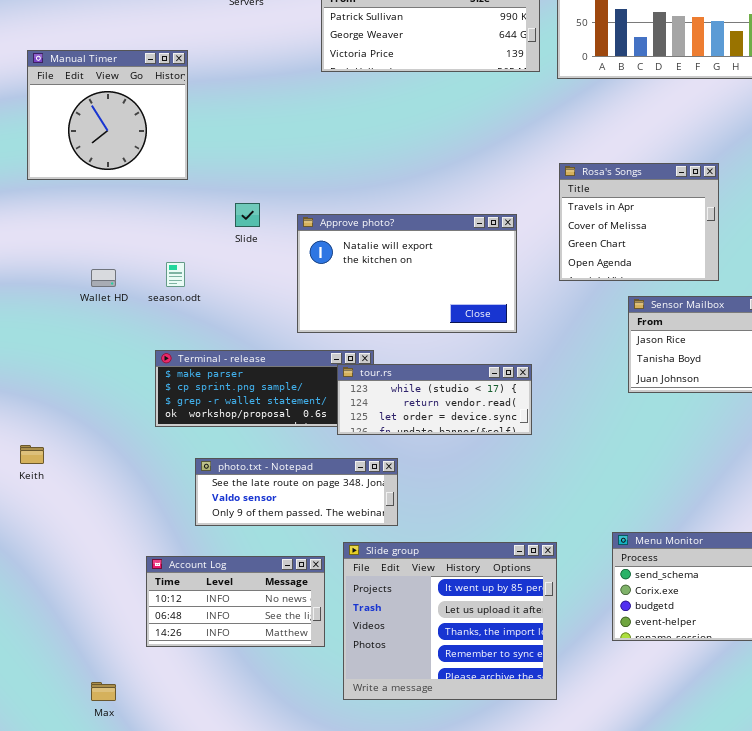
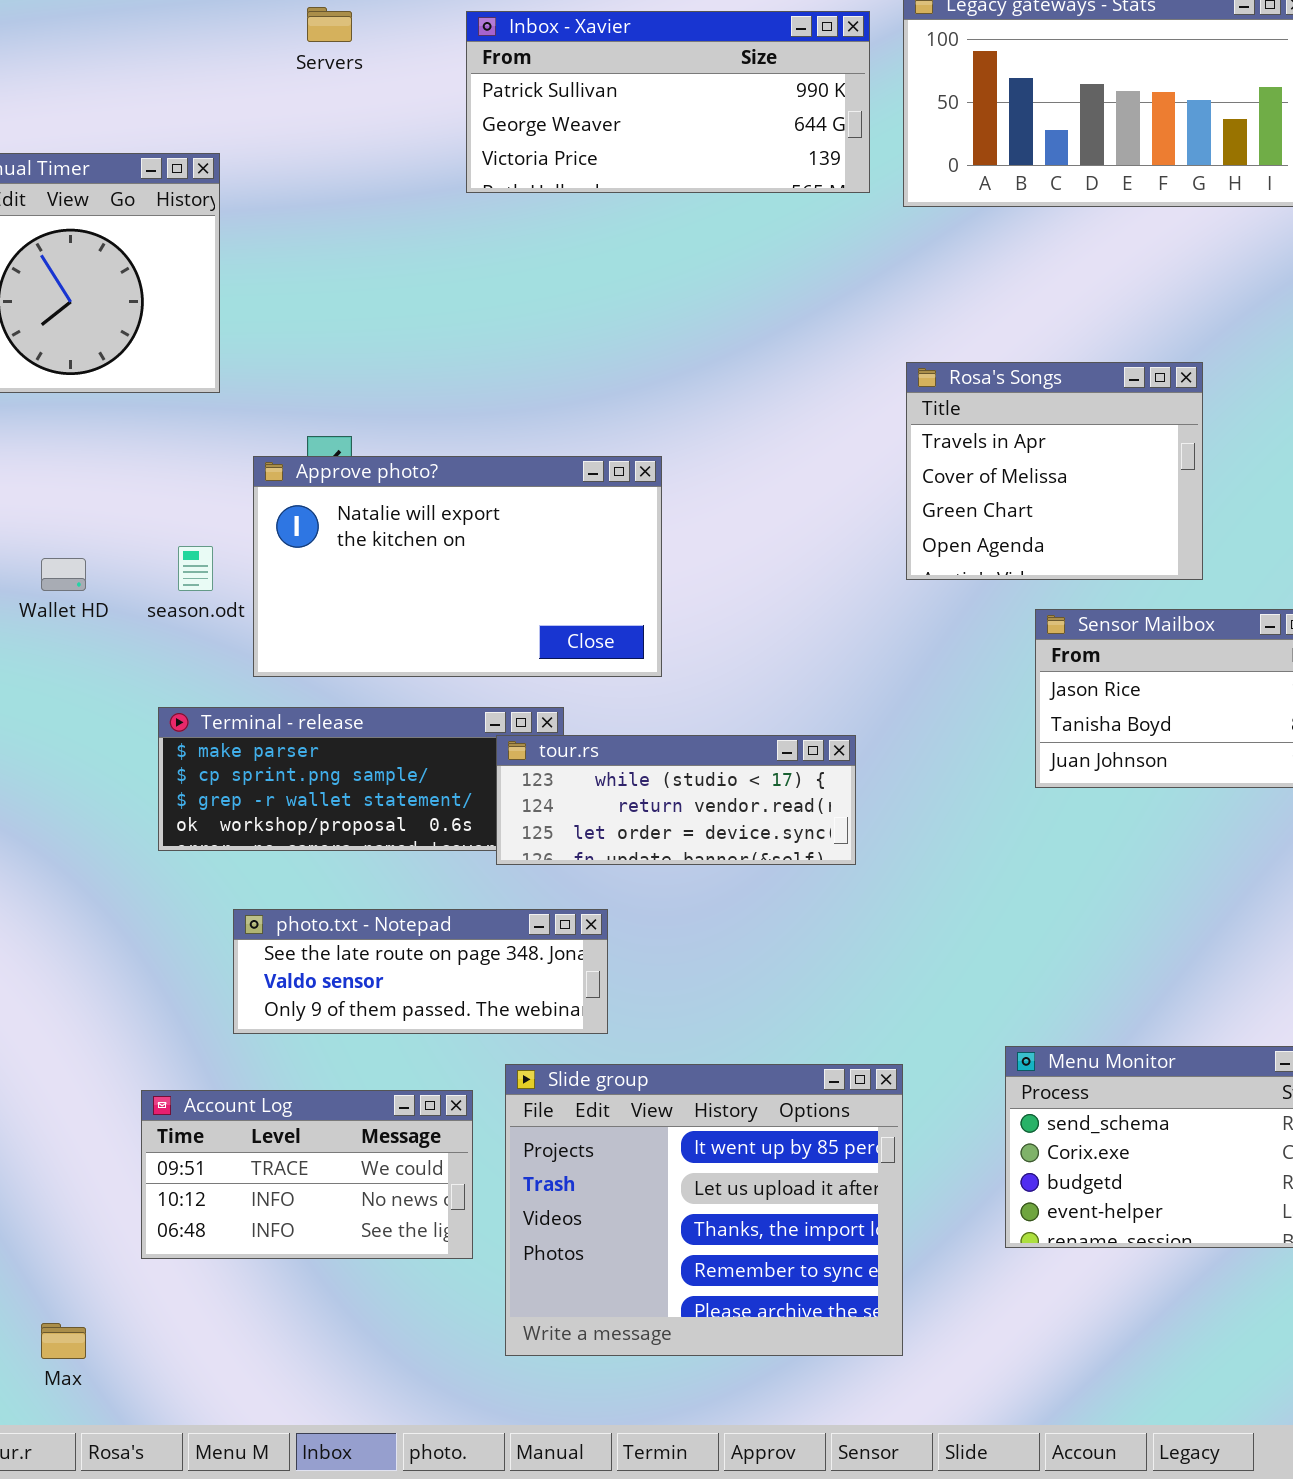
Approve photo?: [297,214,517,333] -> [253,456,662,677], moved
Account Log: [146,556,325,647] -> [141,1090,473,1259], scrolled up 1 row

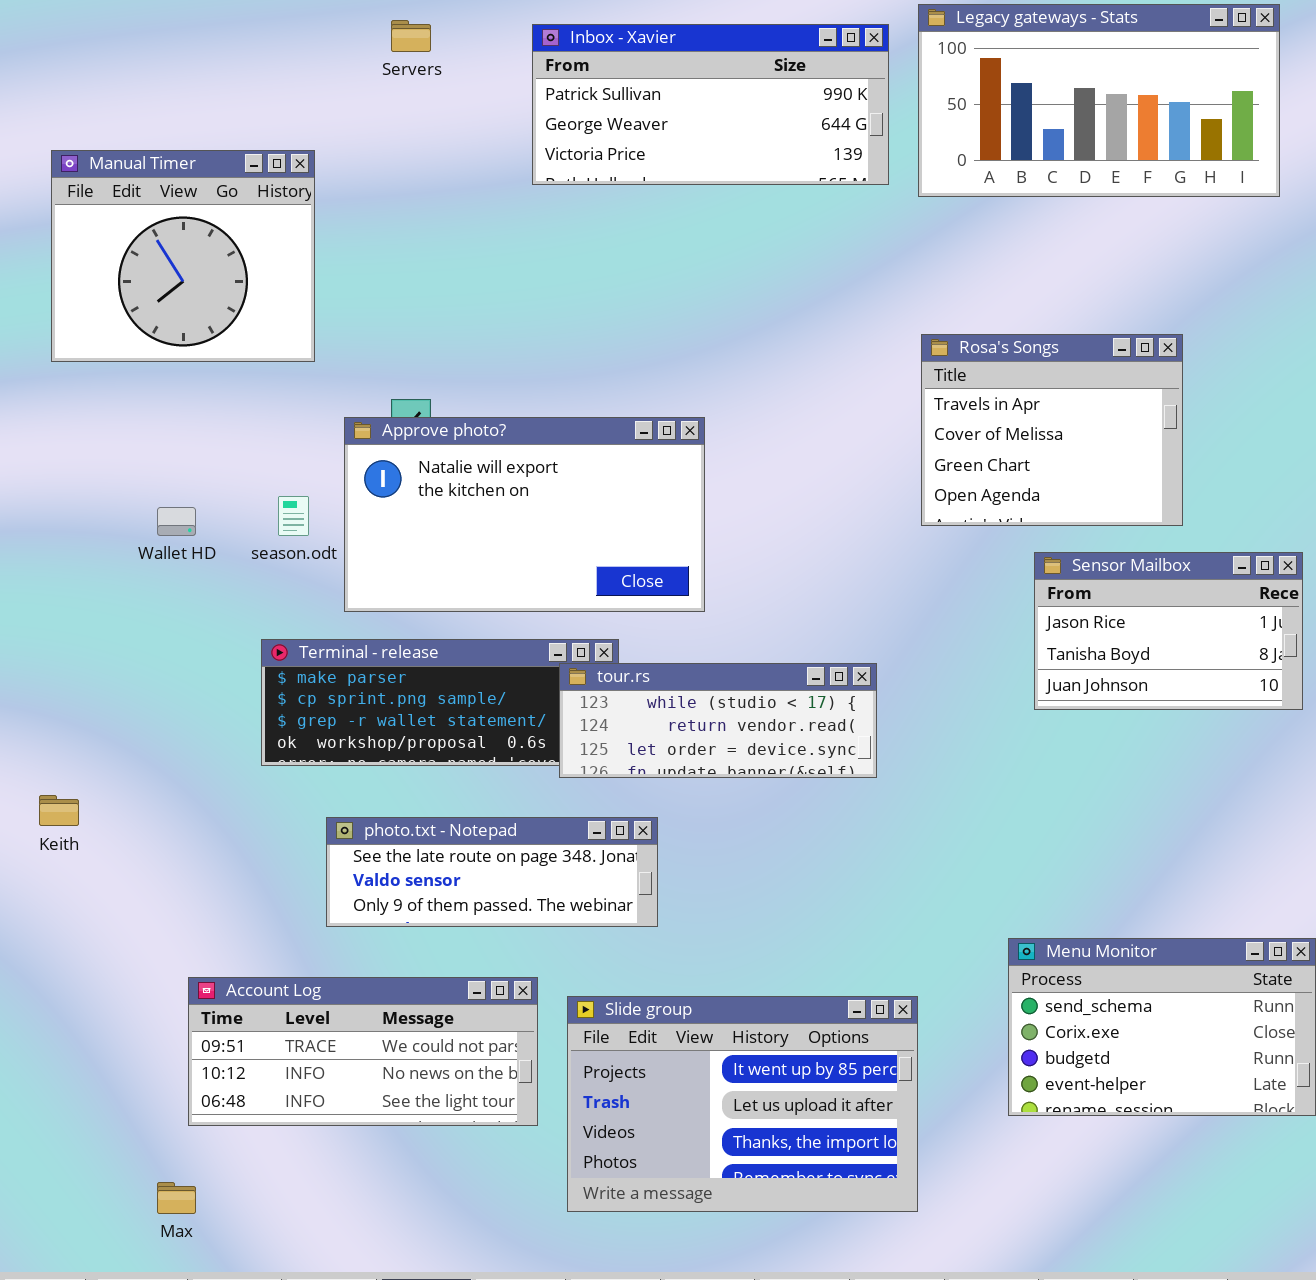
Slide group: [505,1064,903,1356] -> [567,996,918,1212], resized
Account Log: [141,1090,473,1259] -> [188,977,538,1126], resized

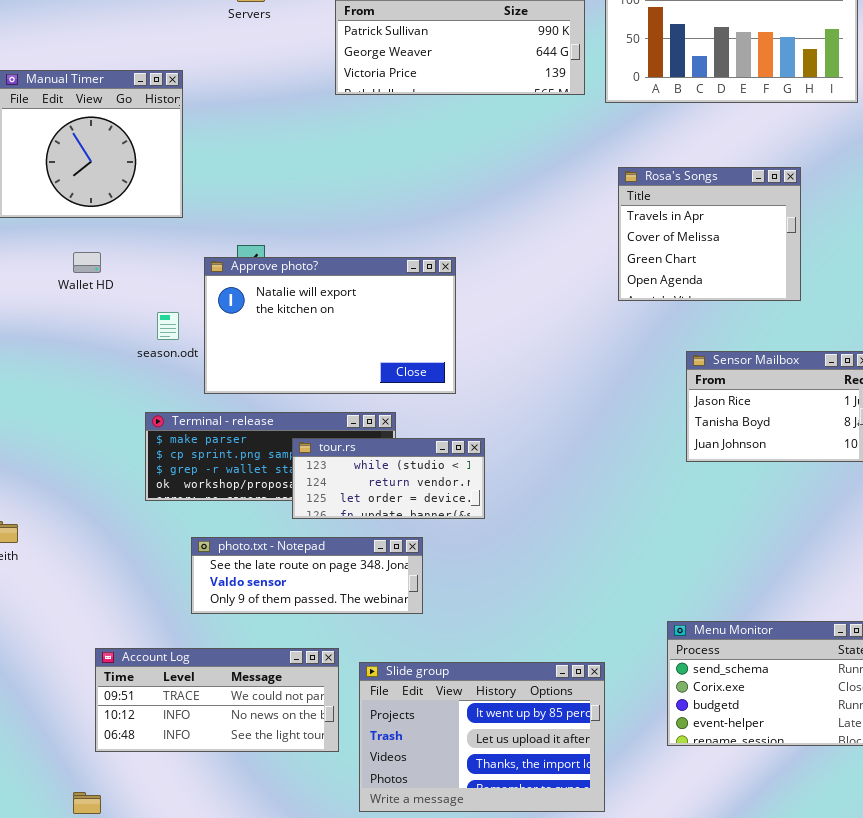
Rosa's Songs: [921,334,1183,526] -> [618,167,801,301], moved
Wallet HD: [157,507,196,536] -> [73,252,101,273], moved
tour.rs: [559,663,877,778] -> [292,438,485,519], moved, resized

